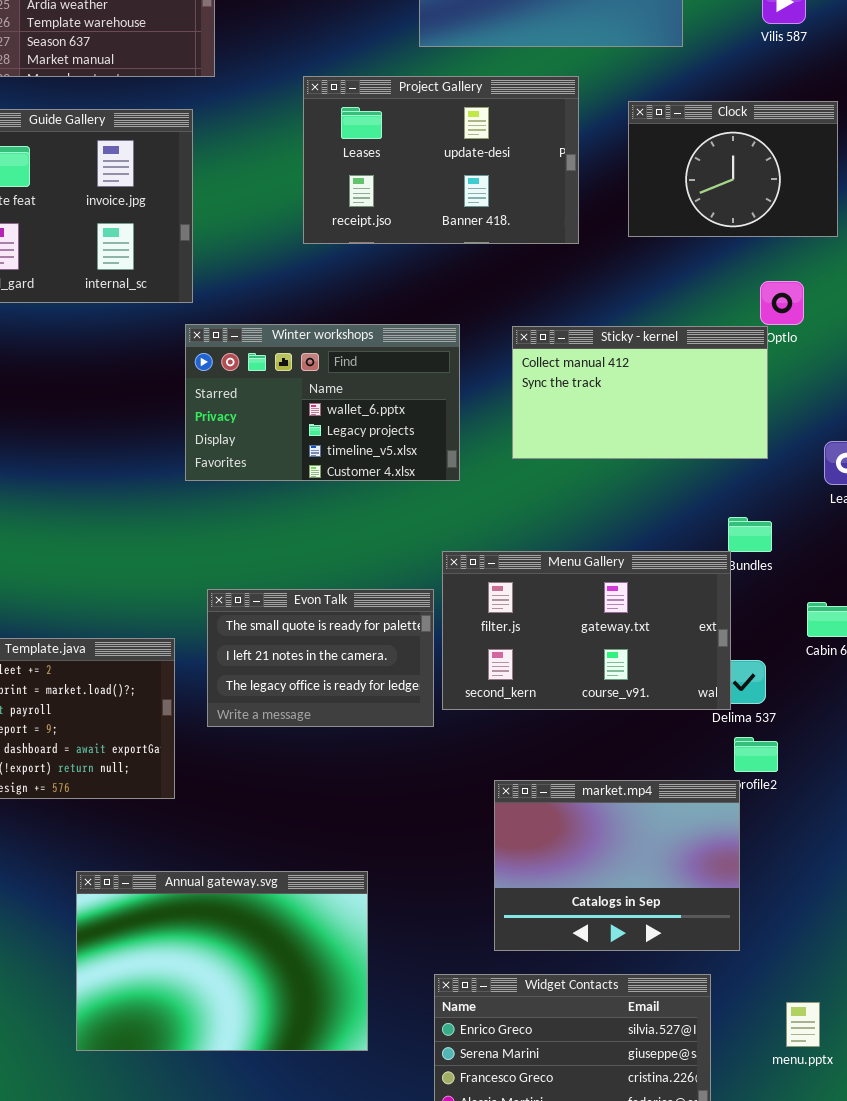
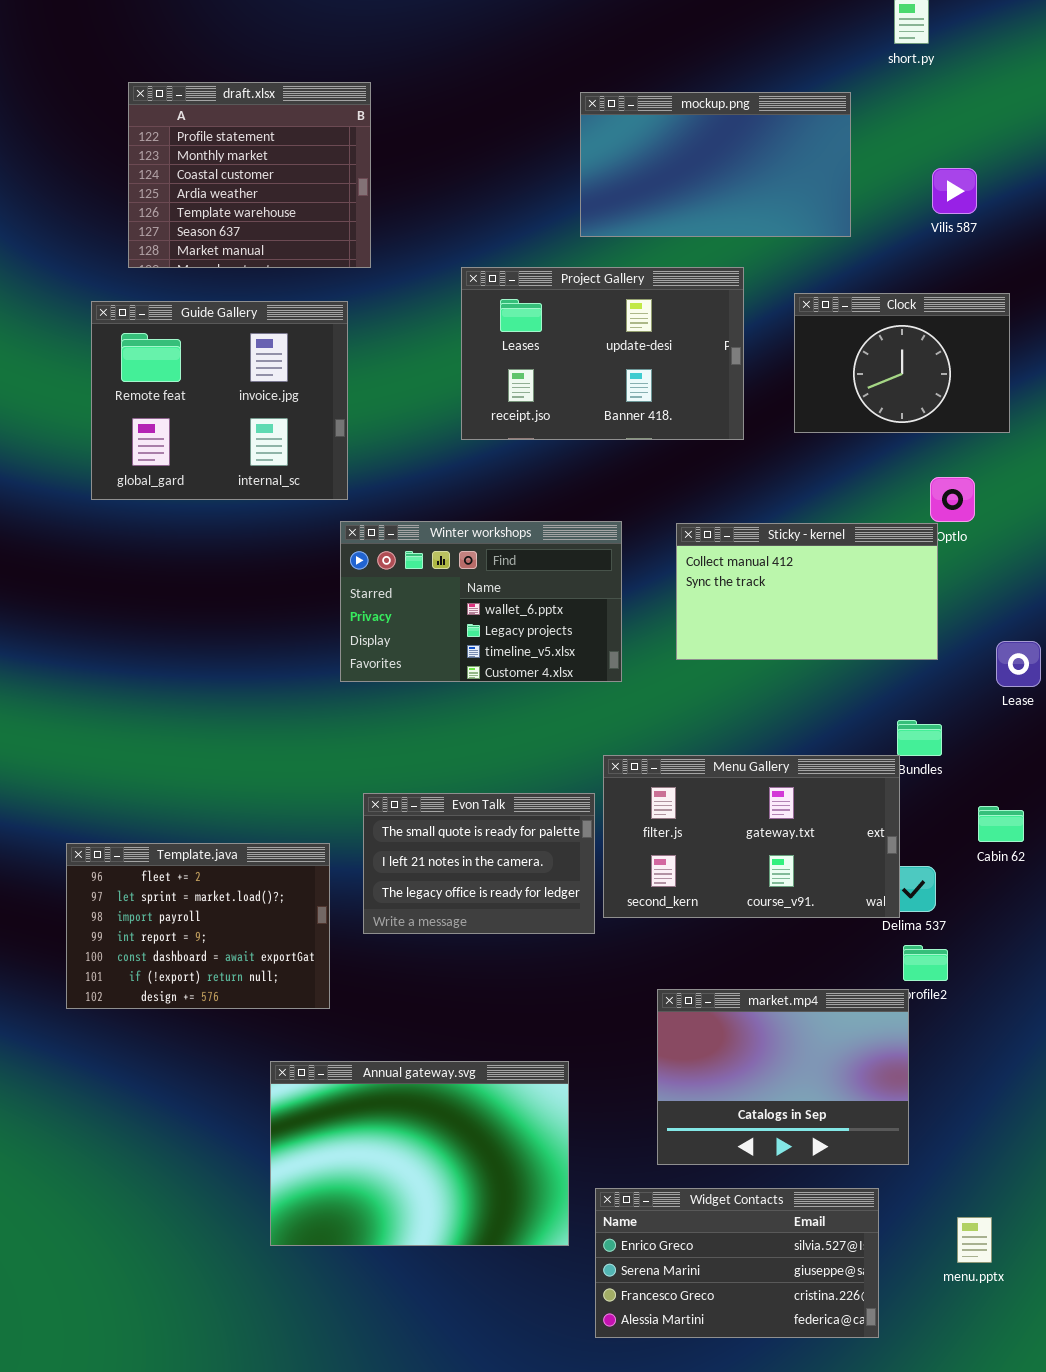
Annual gateway.svg: [76,871,368,1051] -> [270,1061,569,1246], moved

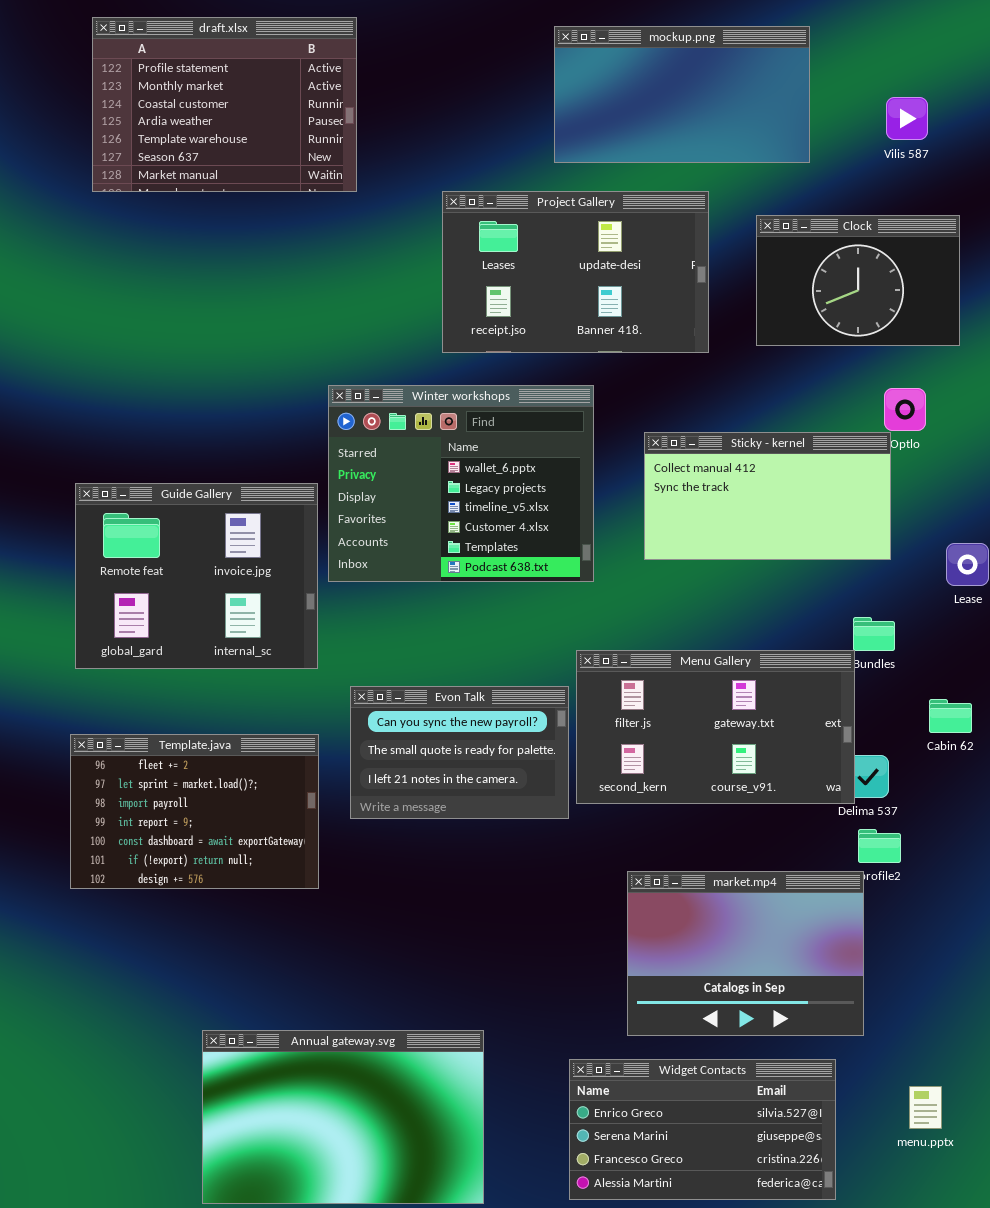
draft.xlsx: [128,82,371,268] -> [92,17,357,192], resized
Guide Gallery: [91,301,348,500] -> [75,483,318,669], moved
Winter workshops: [340,521,622,682] -> [328,385,594,582], resized
Evon Talk: [363,793,595,934] -> [350,686,569,819], scrolled up 1 row
Annual gateway.svg: [270,1061,569,1246] -> [202,1030,484,1204], moved

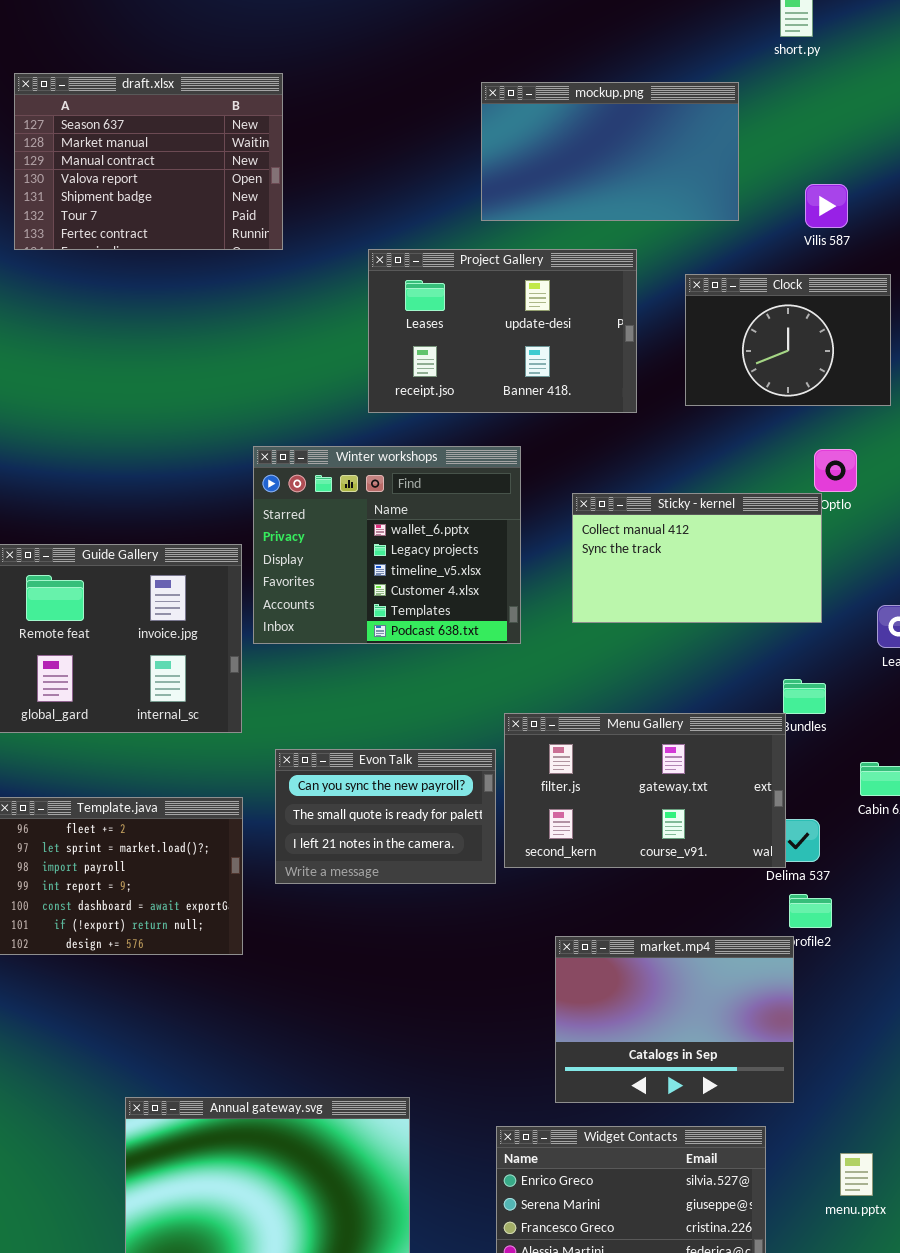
draft.xlsx: [92,17,357,192] -> [14,73,283,250], scrolled down 5 rows
Vilis 587: [886,97,928,140] -> [805,184,848,228], moved

